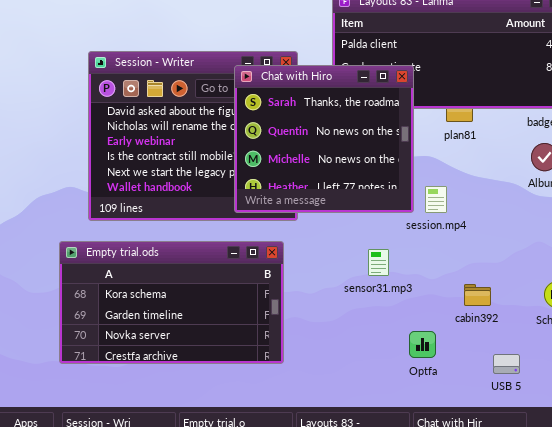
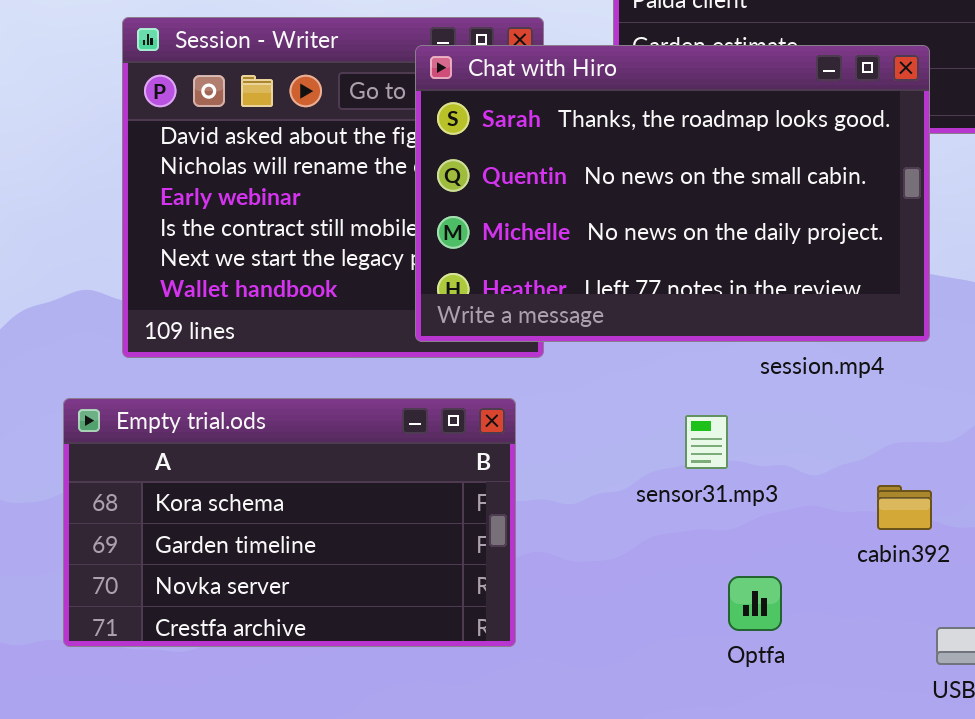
Chat with Hiro: [234,65,414,213] -> [415,45,930,342], resized
Optfa: [409,331,436,358] -> [728,576,782,631], moved

